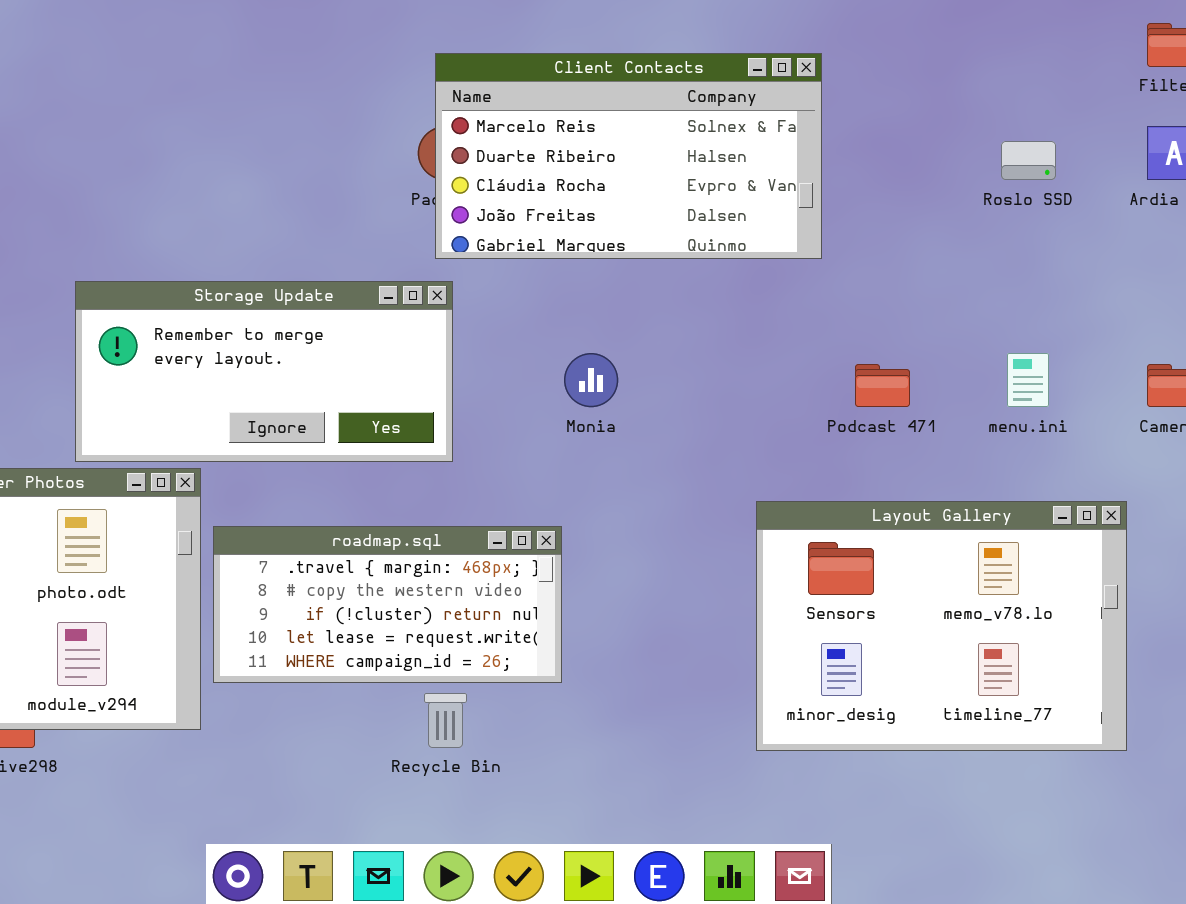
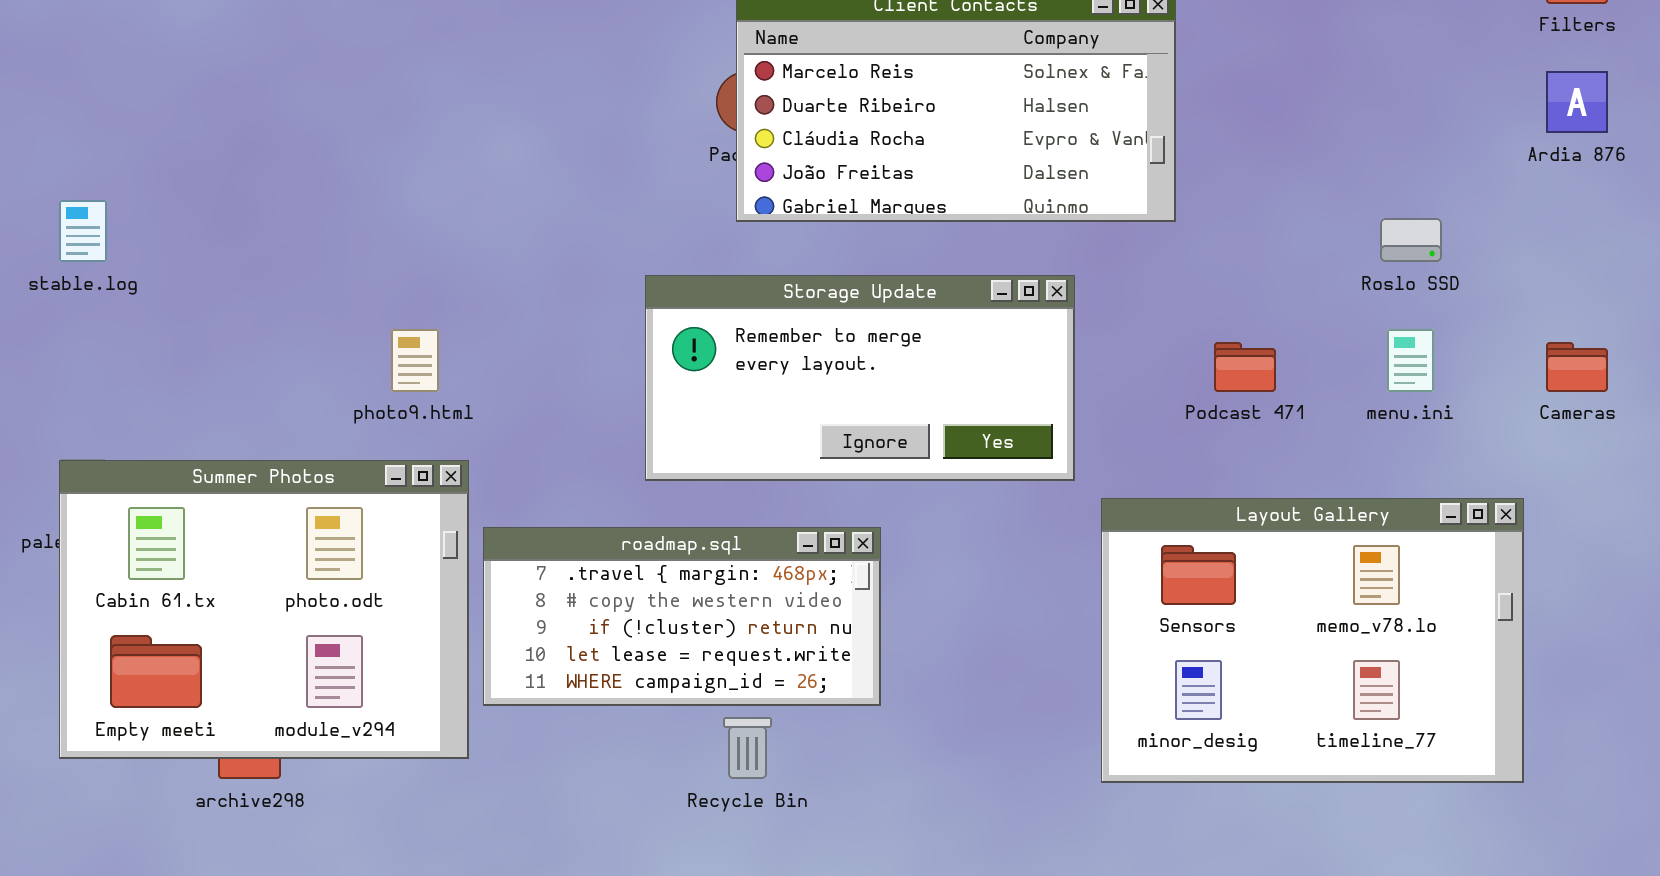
Roslo SSD: [1001,141,1056,180] -> [1380,218,1442,262], moved
Storage Update: [75,281,453,462] -> [645,275,1075,481], moved

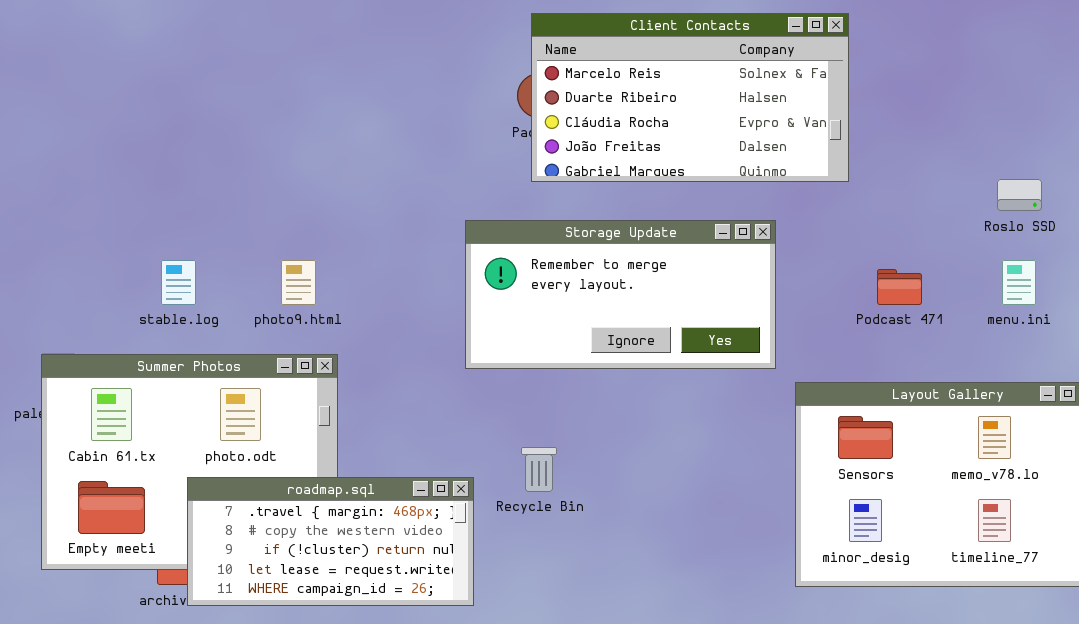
stable.log: [59,200,107,262] -> [161,260,196,305], moved
roadmap.sql: [483,527,881,706] -> [187,477,474,606], moved
Recycle Bin: [723,717,772,779] -> [521,447,557,492], moved

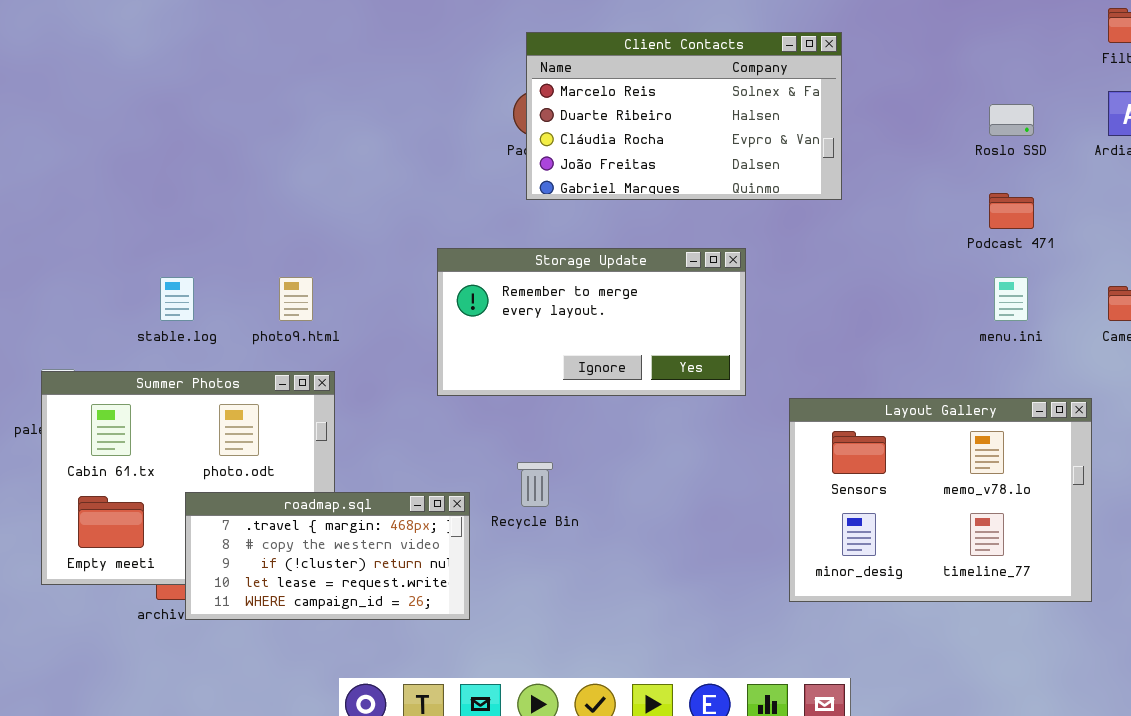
Roslo SSD: [997,179,1042,211] -> [989,104,1034,136], moved
Storage Update: [465,220,776,369] -> [437,248,746,396], moved
Podcast 471: [877,269,922,305] -> [989,193,1034,229], moved

